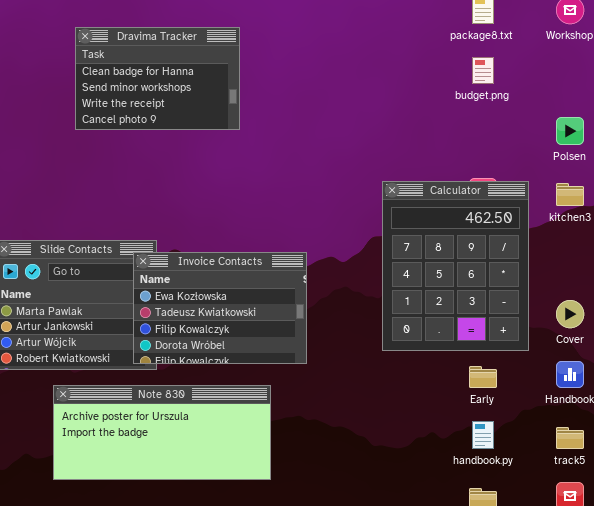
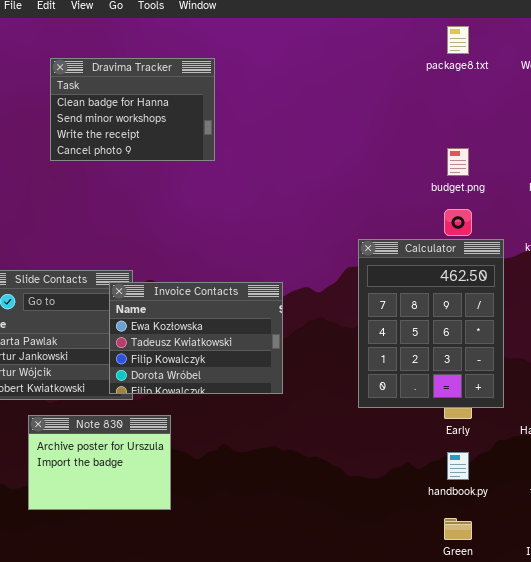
budget.png: [472,57,494,84] -> [447,148,469,176], moved
Calculator: [382,181,529,351] -> [358,239,504,408], moved
Note 830: [53,385,271,480] -> [28,415,171,510], resized

